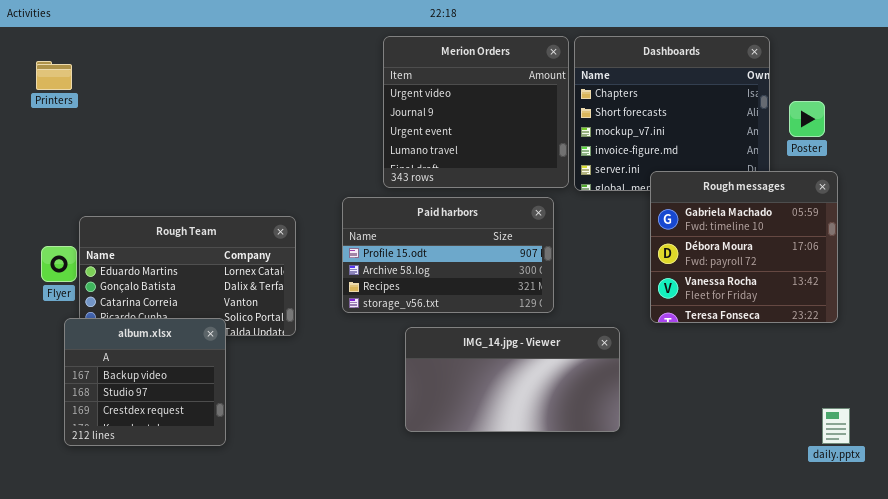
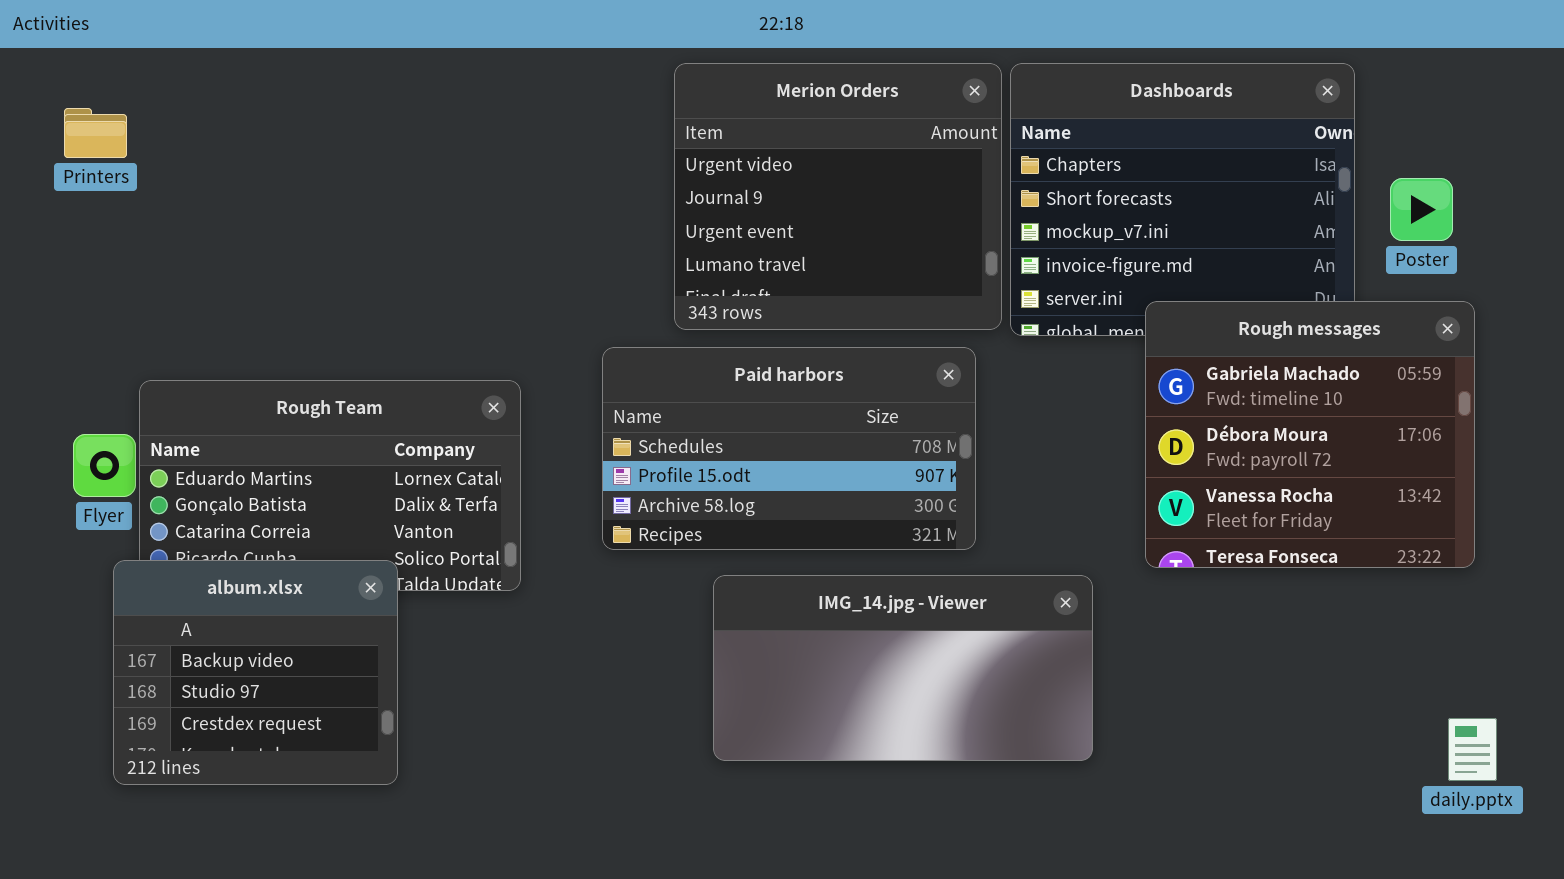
Paid harbors: [342,197,554,313] -> [602,347,976,550], scrolled up 1 row

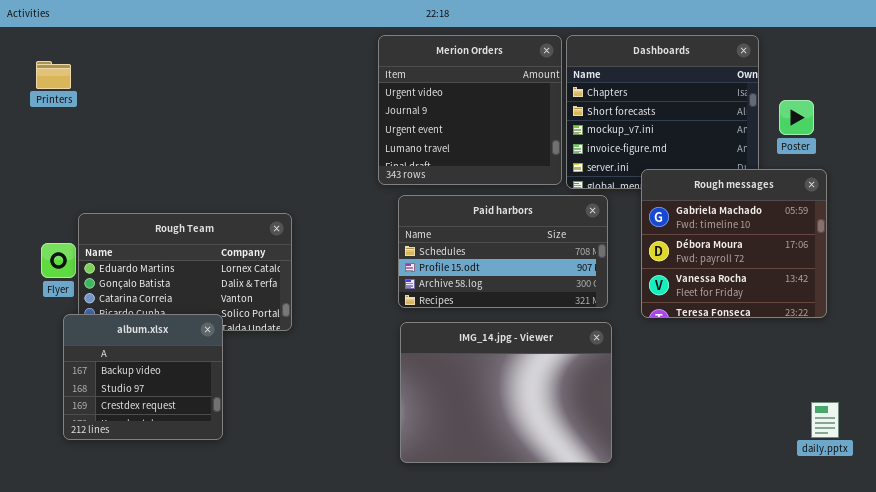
Paid harbors: [602,347,976,550] -> [398,195,608,308], moved
IMG_14.jpg - Viewer: [713,575,1093,761] -> [400,322,612,463], resized

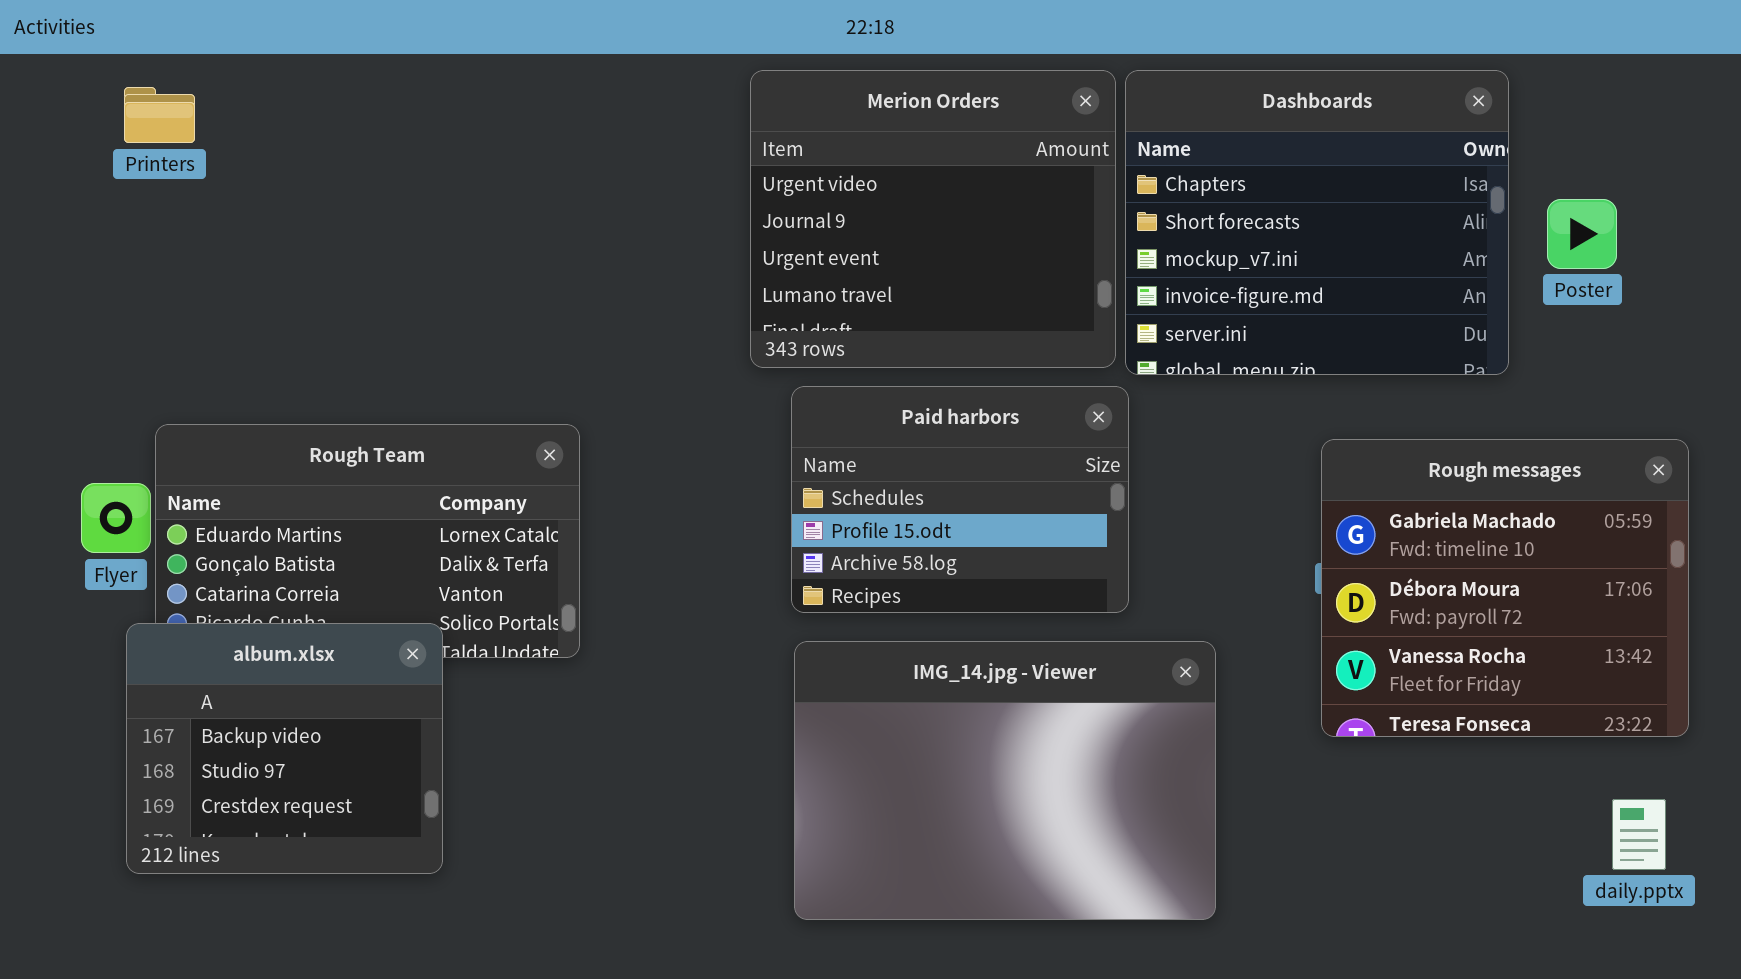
Printers: [36,61,71,89] -> [124,87,195,143], moved
Rough messages: [641,169,827,318] -> [1321,439,1689,737], moved
Paid harbors: [398,195,608,308] -> [791,386,1129,613], resized

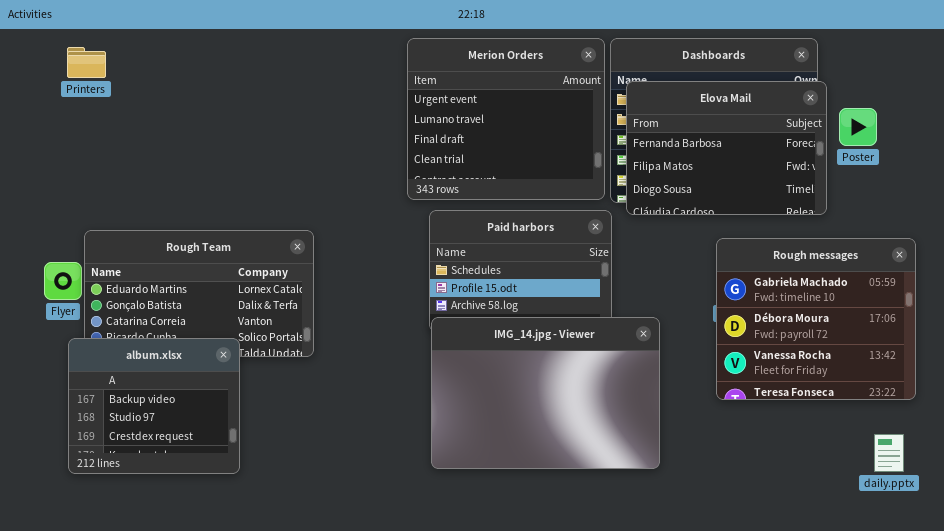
Merion Orders: [750,70,1116,368] -> [407,38,605,200], scrolled down 2 rows
Elova Mail: none -> [626,81,827,215], opened
IMG_14.jpg - Viewer: [794,641,1216,920] -> [431,317,660,469], moved

